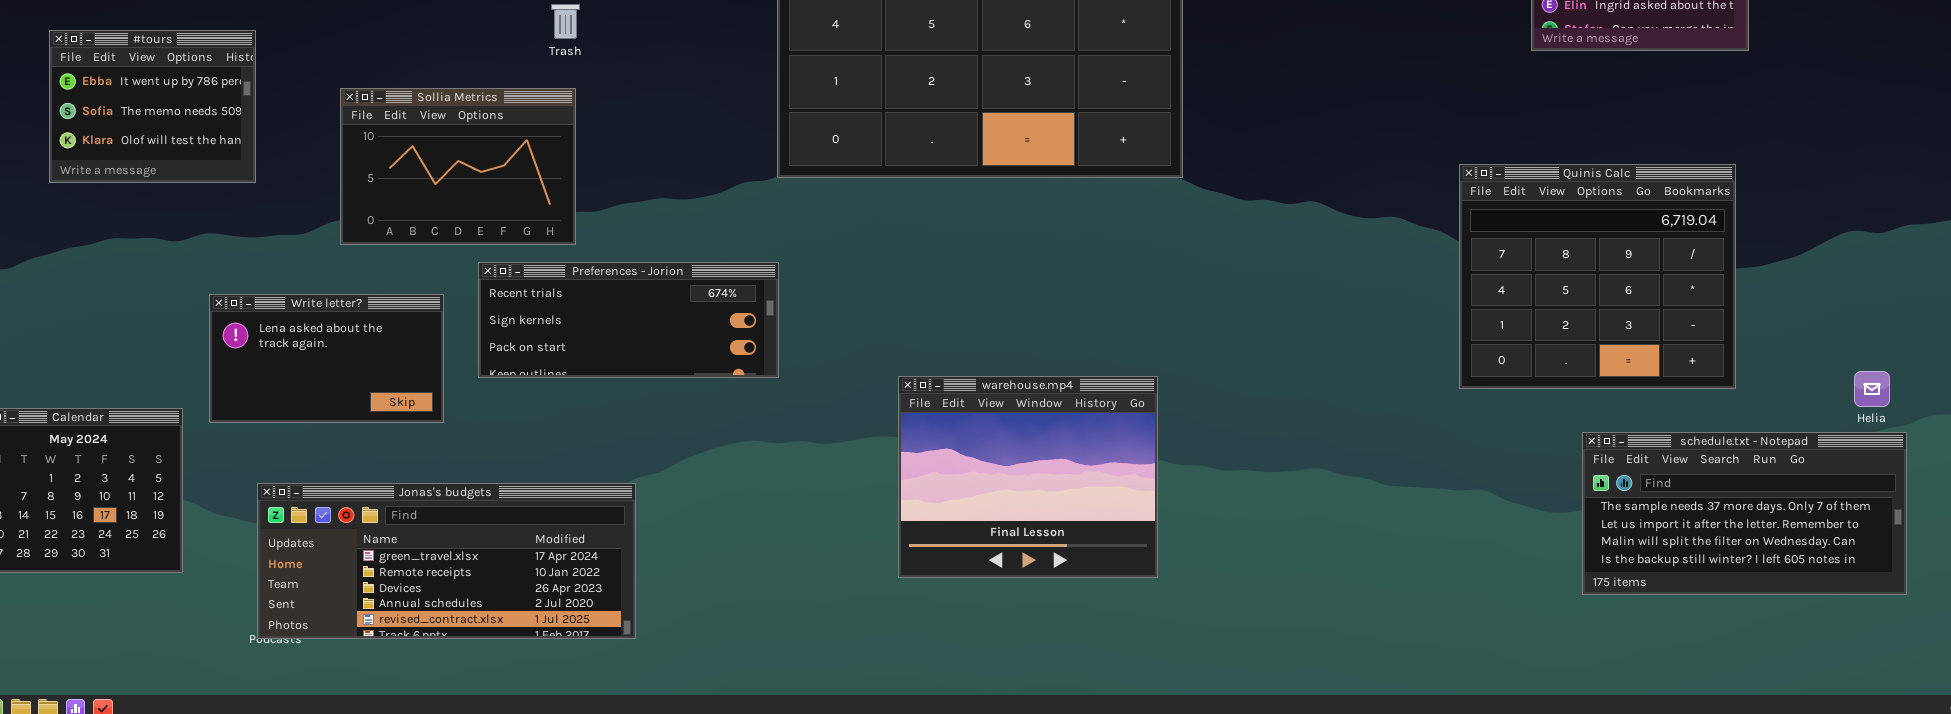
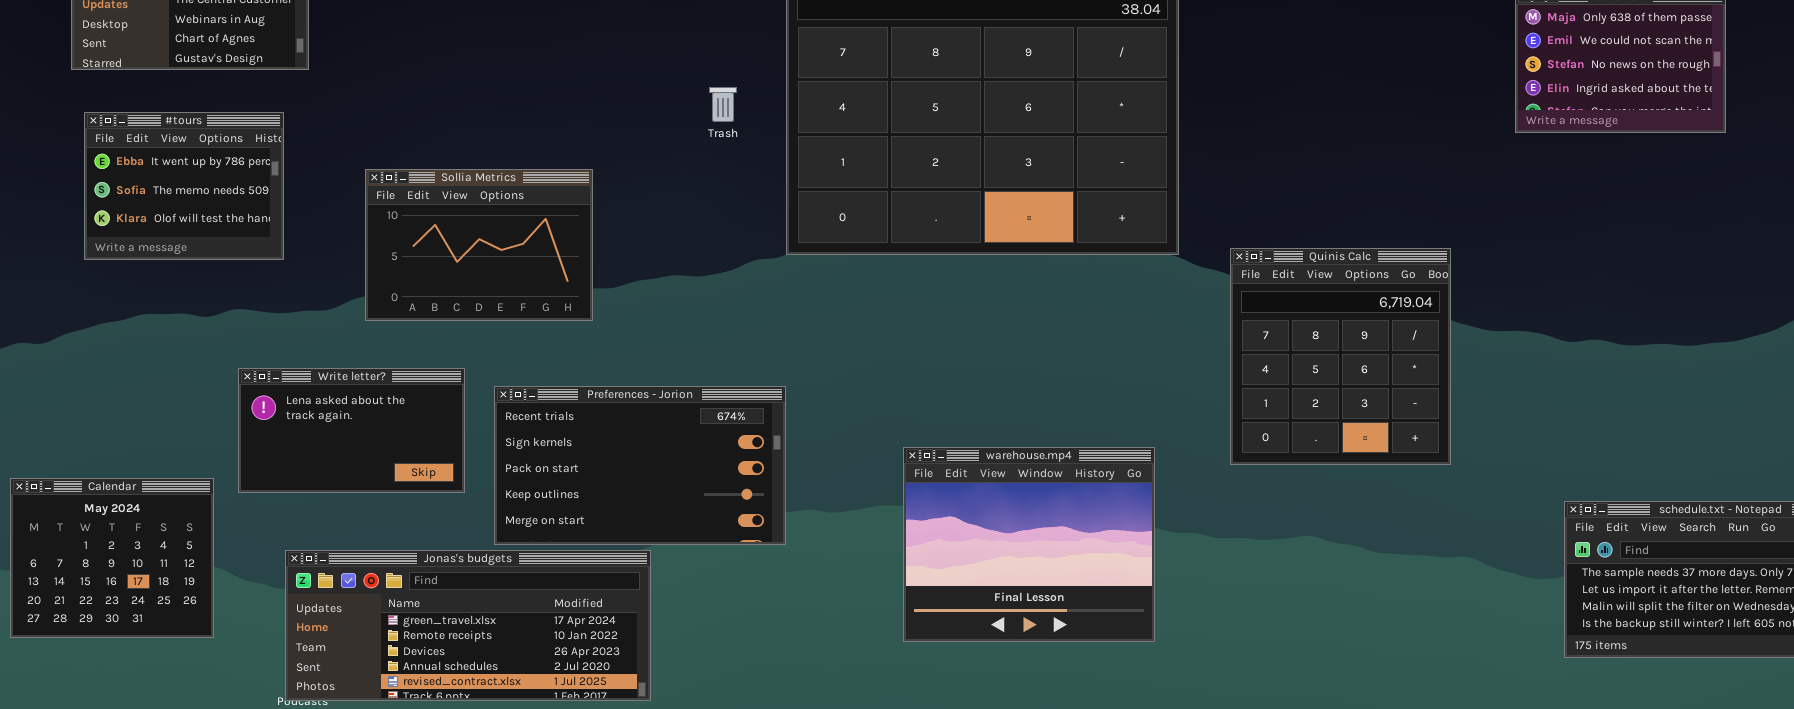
Trash: [551,4,580,39] -> [709,87,737,122], moved
Quinis Calc: [1459,164,1736,389] -> [1230,248,1451,465], moved, resized
Preferences - Jorion: [478,262,779,378] -> [494,386,786,545], moved, resized

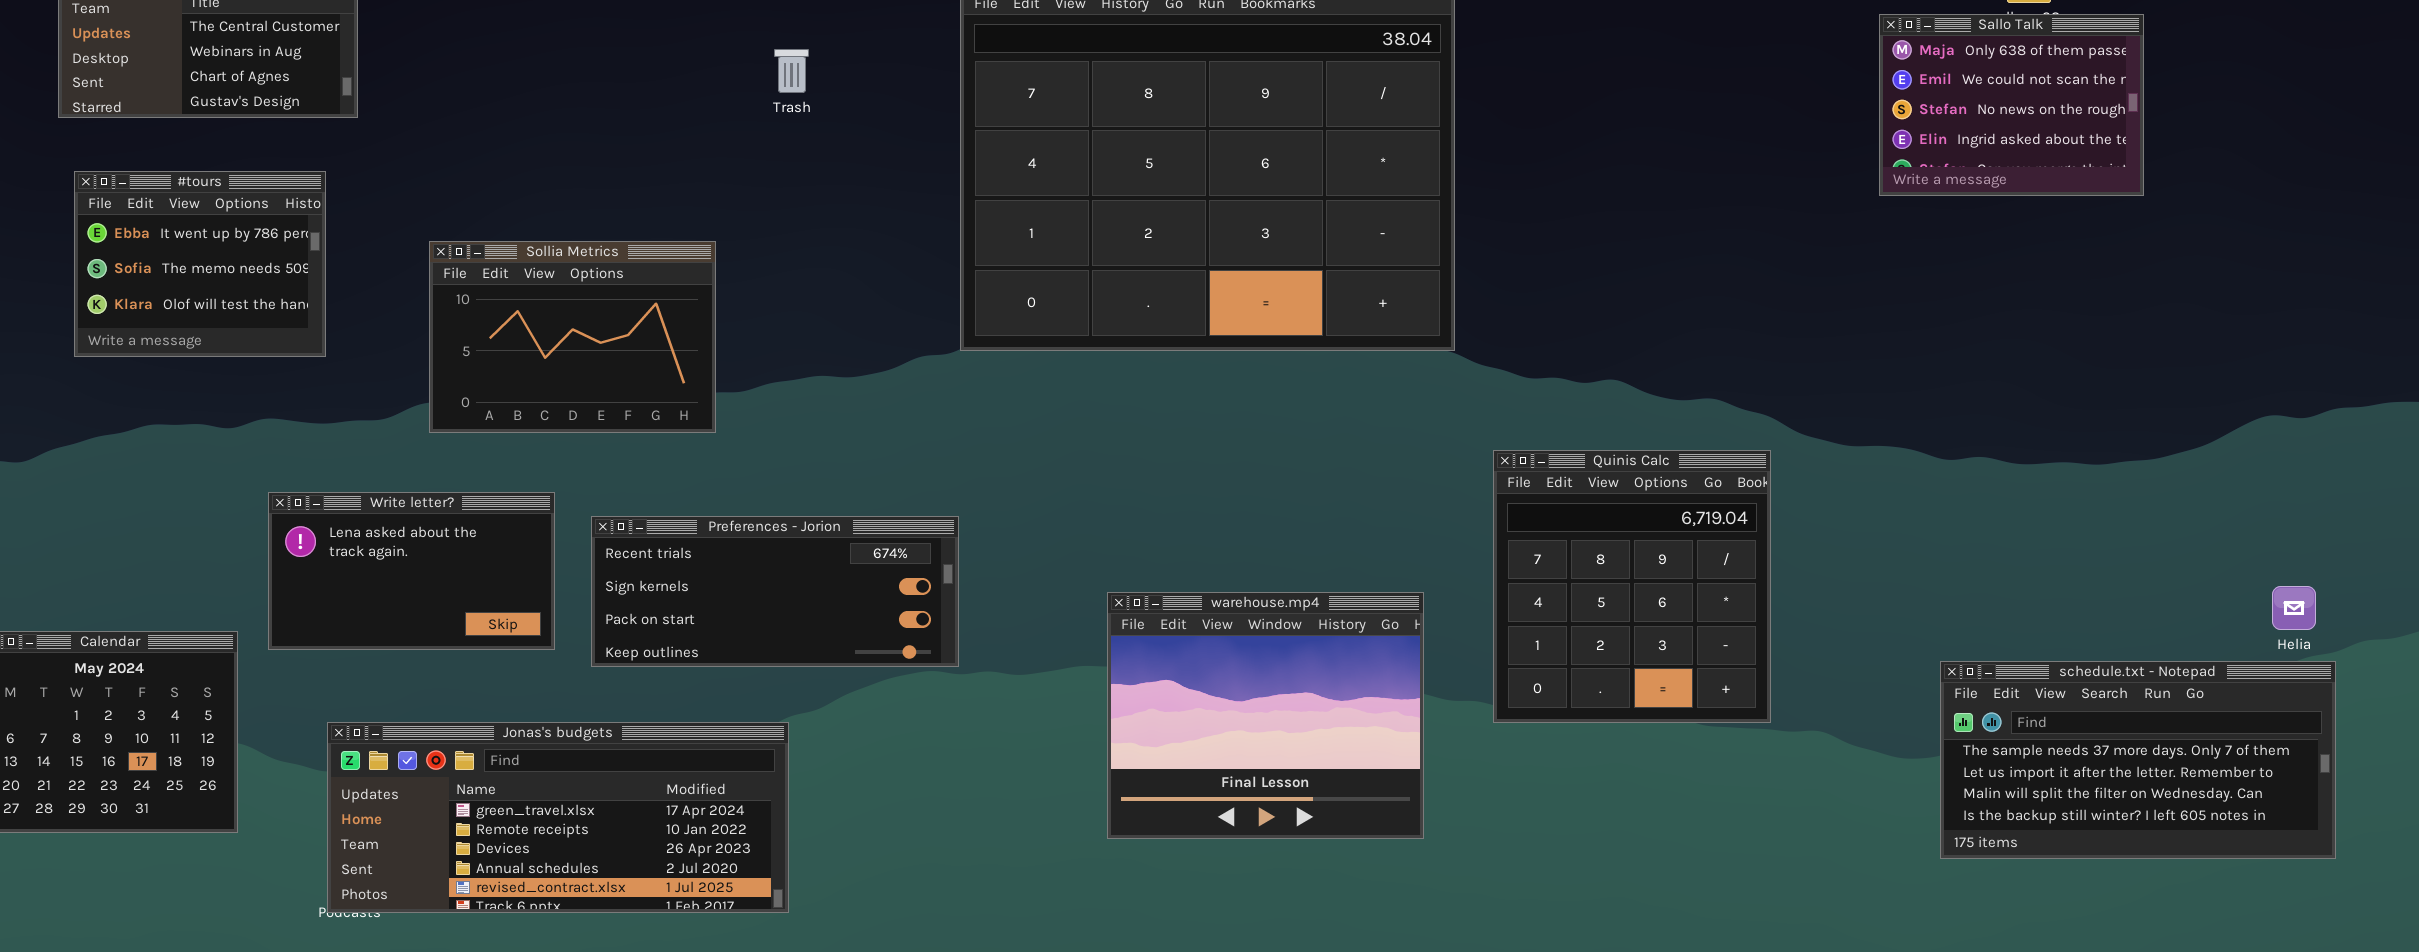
Trash: [709,87,737,122] -> [774,49,809,93], moved
Quinis Calc: [1230,248,1451,465] -> [1493,450,1771,723], moved
Preferences - Jorion: [494,386,786,545] -> [591,516,959,667], resized

